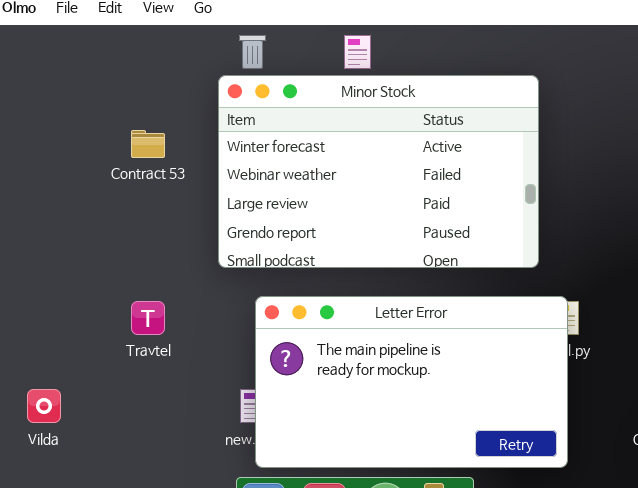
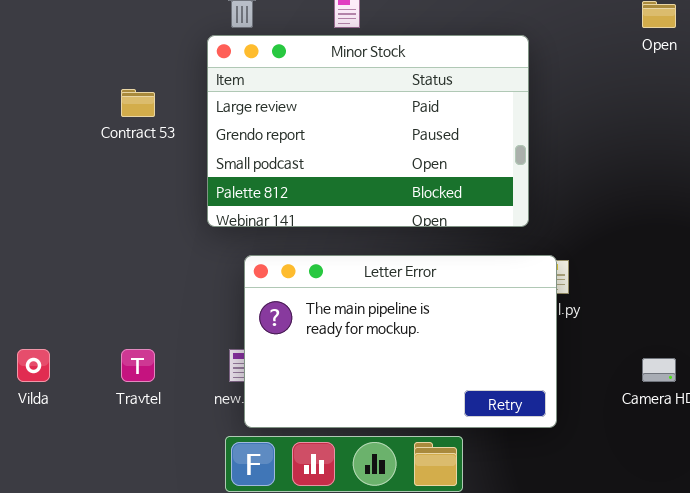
Minor Stock: [218,75,539,268] -> [207,35,529,227], scrolled down 2 rows
Travtel: [131,301,165,335] -> [121,349,155,382], moved

